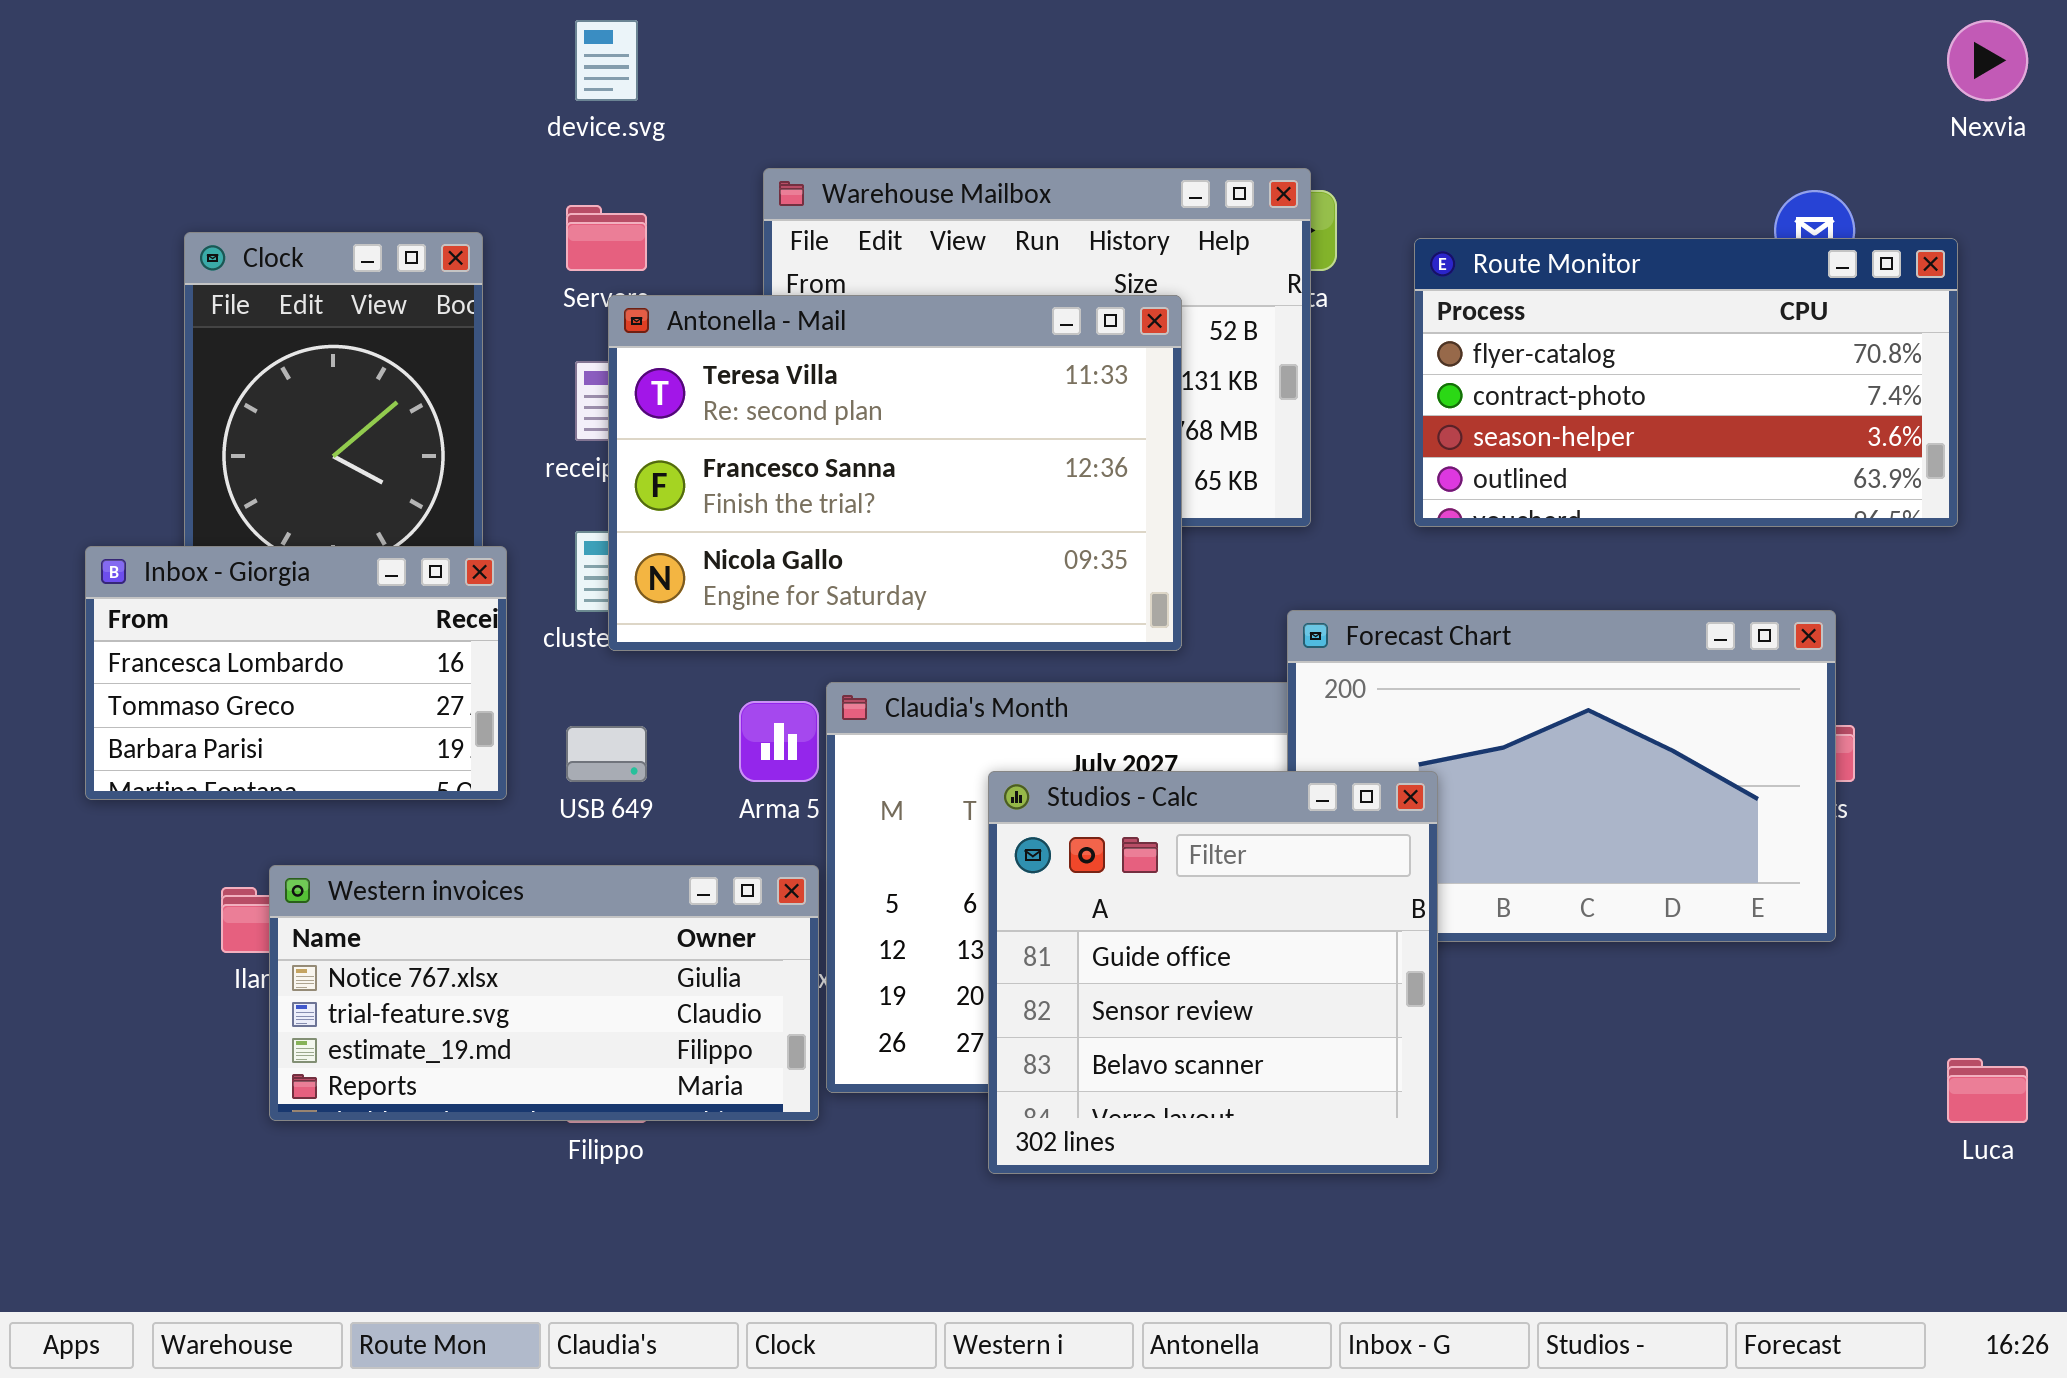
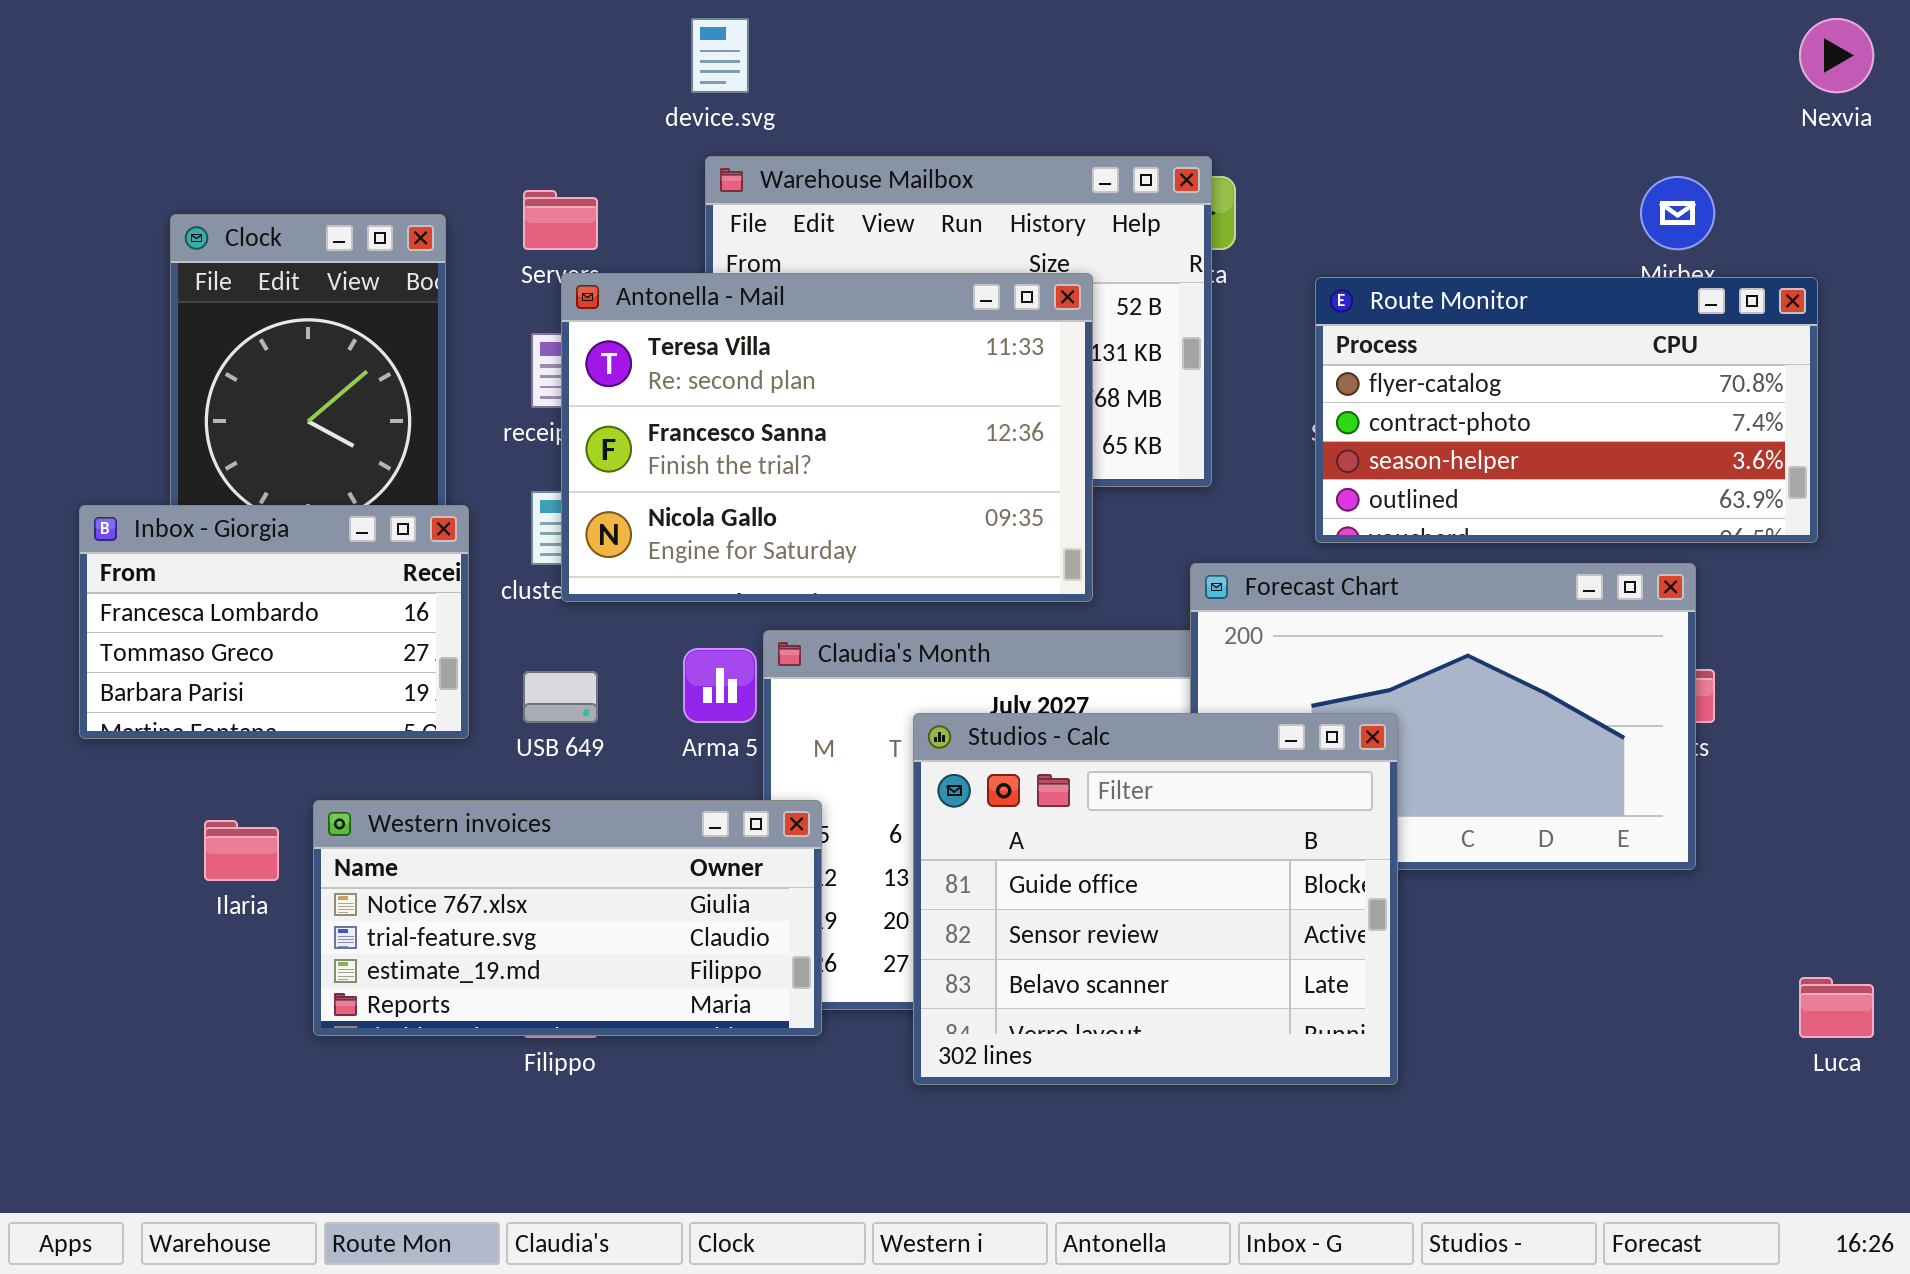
device.svg: [575,20,638,101] -> [691,18,749,93], moved
Route Monitor: [1414,238,1958,527] -> [1315,277,1818,543], moved
Studios - Calc: [988,771,1438,1174] -> [913,713,1398,1085], resized
Western invoices: [269,865,819,1121] -> [313,800,822,1036], moved

